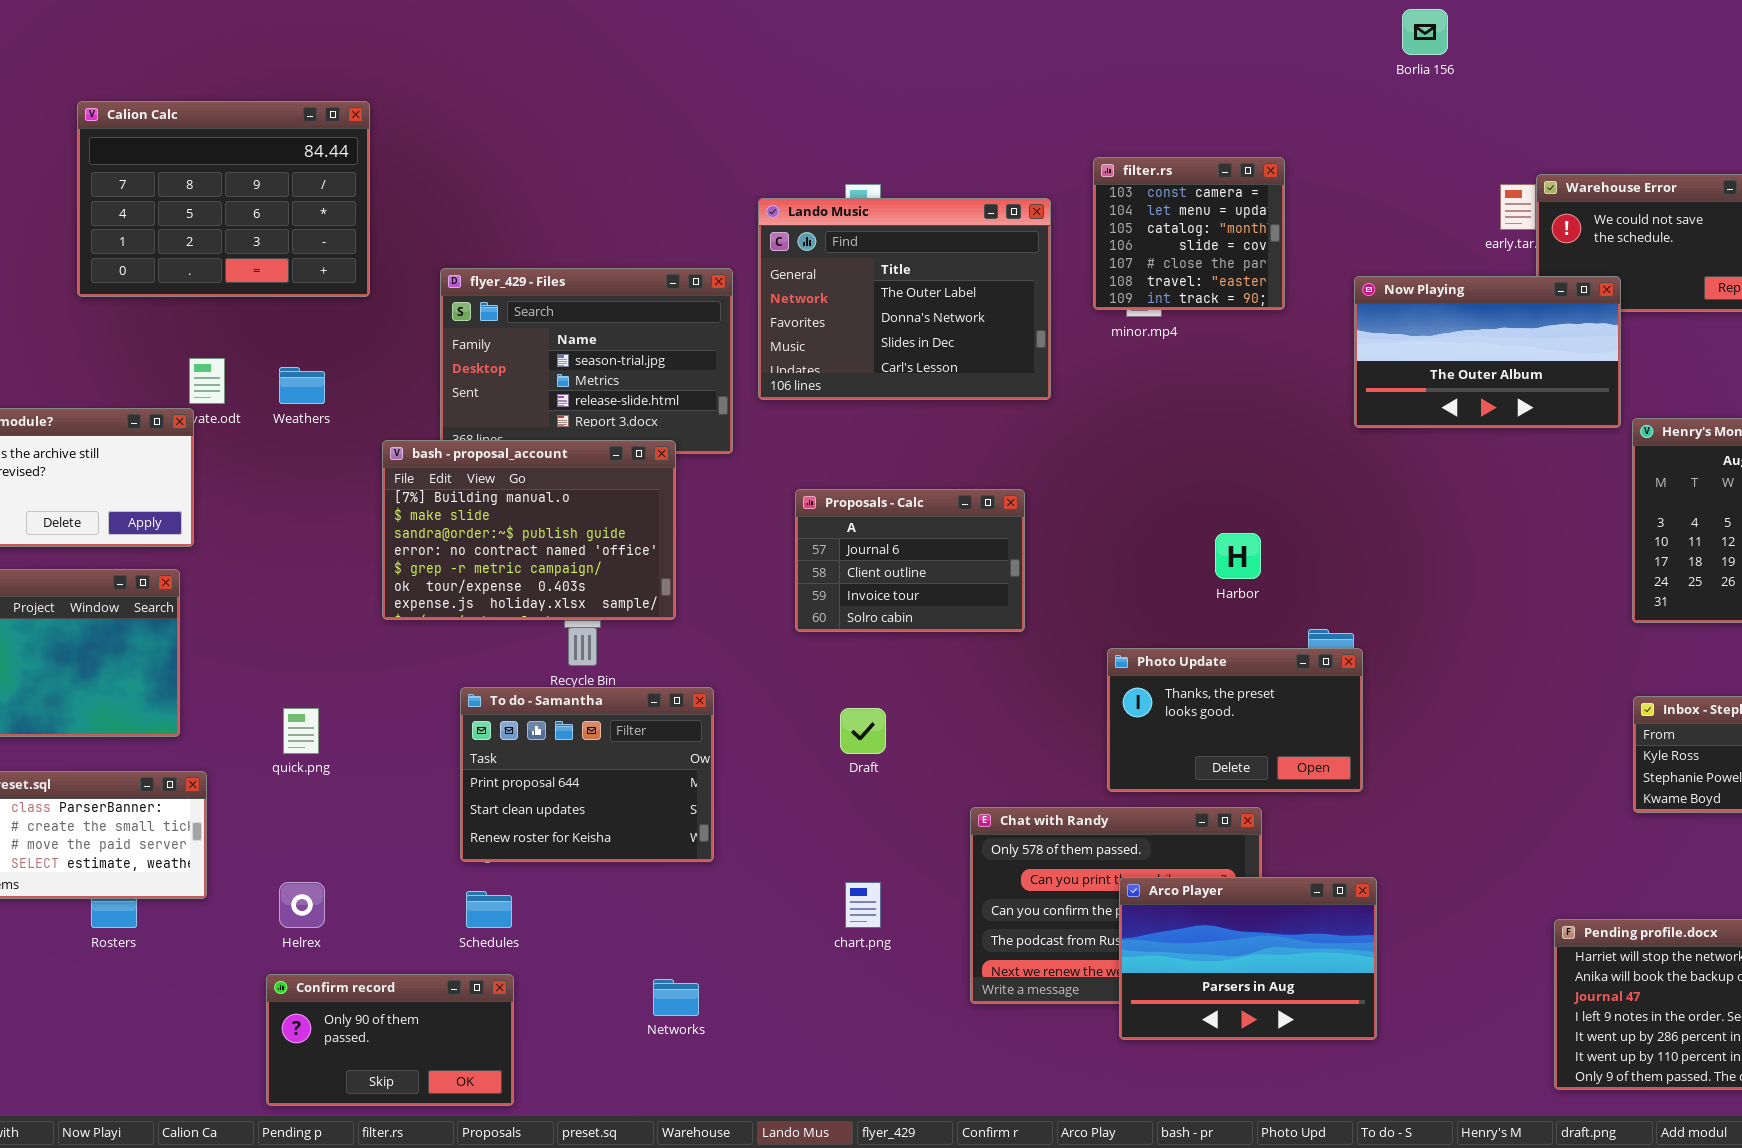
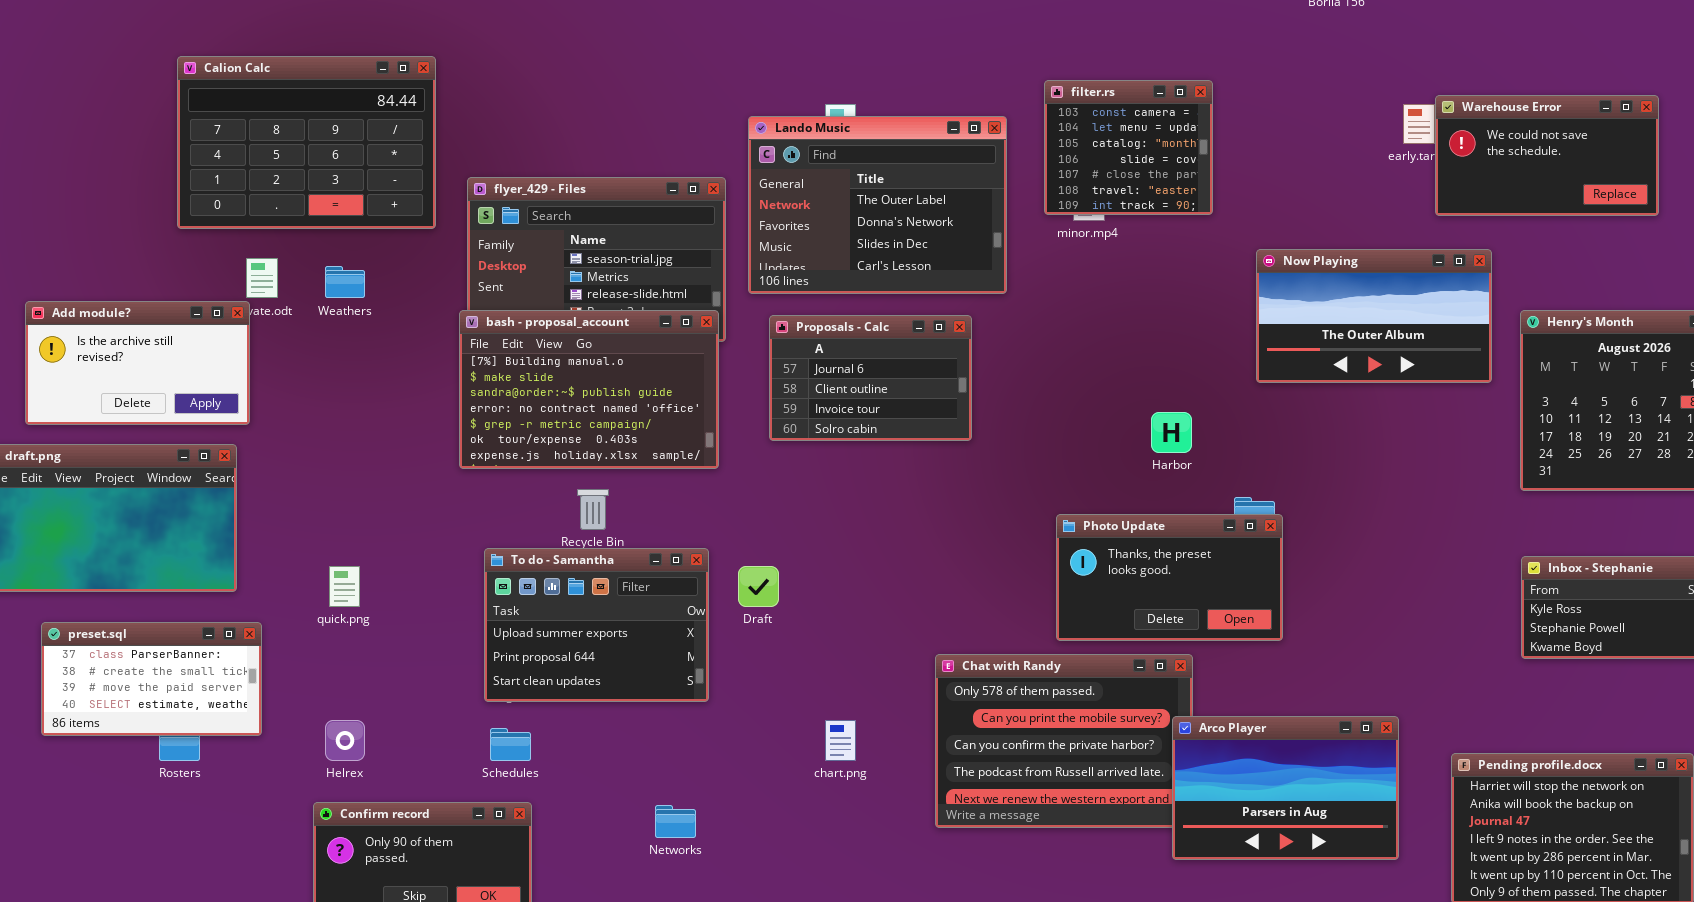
Calion Calc: [77,101,370,297] -> [177,56,436,229], moved
Now Playing: [1354,276,1621,428] -> [1256,249,1492,383], moved
bash - proposal_account: [382,440,676,620] -> [459,310,719,469], moved
Proposals - Calc: [795,489,1025,632] -> [769,315,972,441], moved
To do - Samantha: [460,687,714,862] -> [484,548,709,702], scrolled up 1 row
Draft: [840,708,886,754] -> [738,566,779,607], moved
Arco Player: [1119,877,1377,1040] -> [1172,716,1399,860], moved

